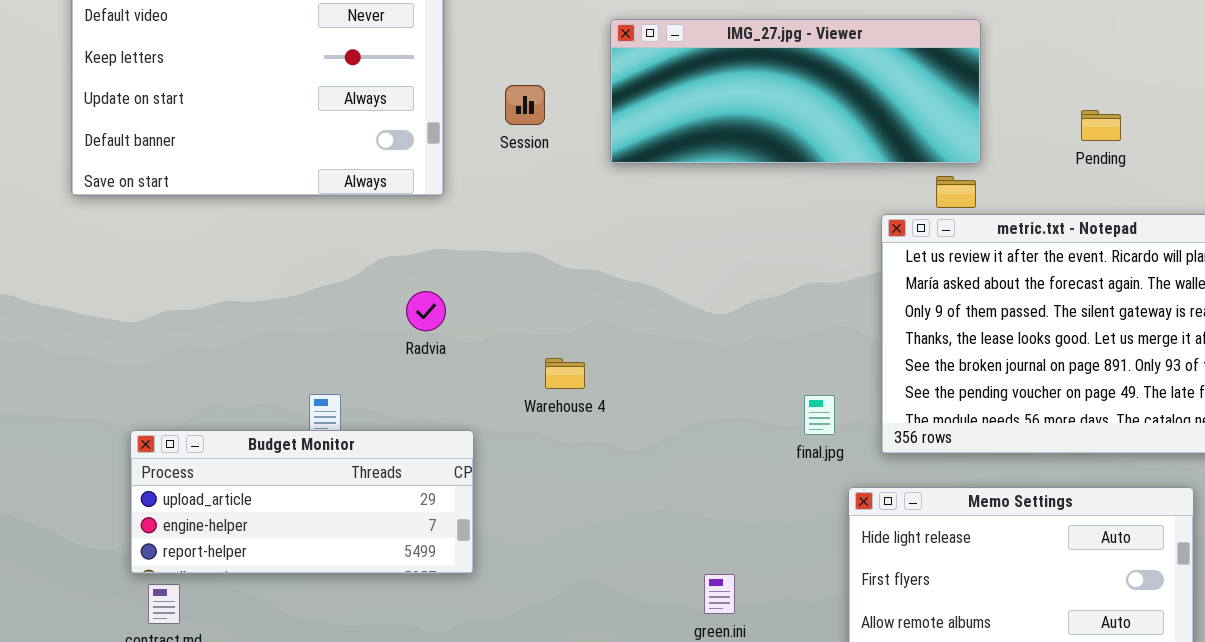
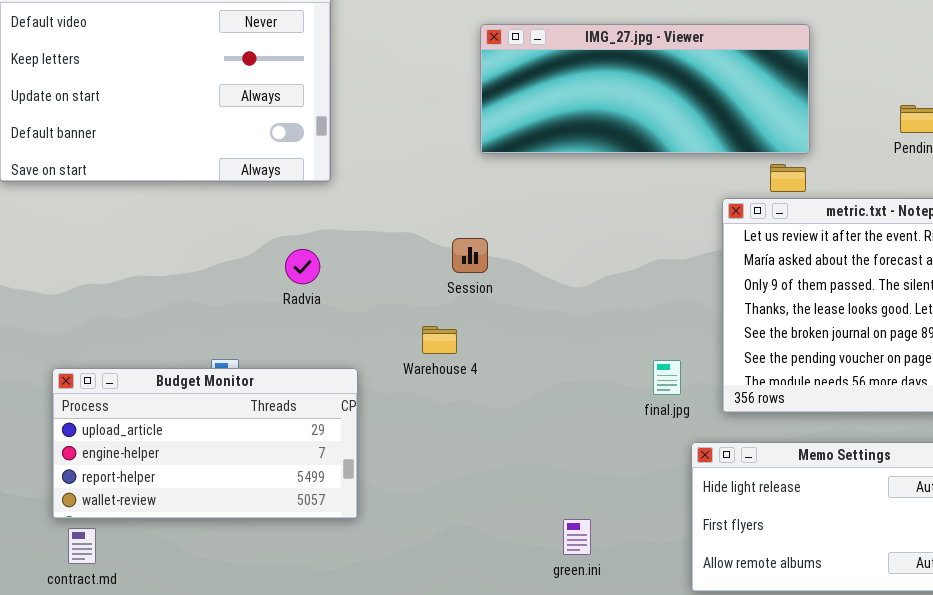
Session: [505,85,545,125] -> [452,238,488,273], moved
Radvia: [406,291,446,331] -> [285,249,320,284], moved
Budget Monitor: [130,430,474,574] -> [52,368,358,519], resized

